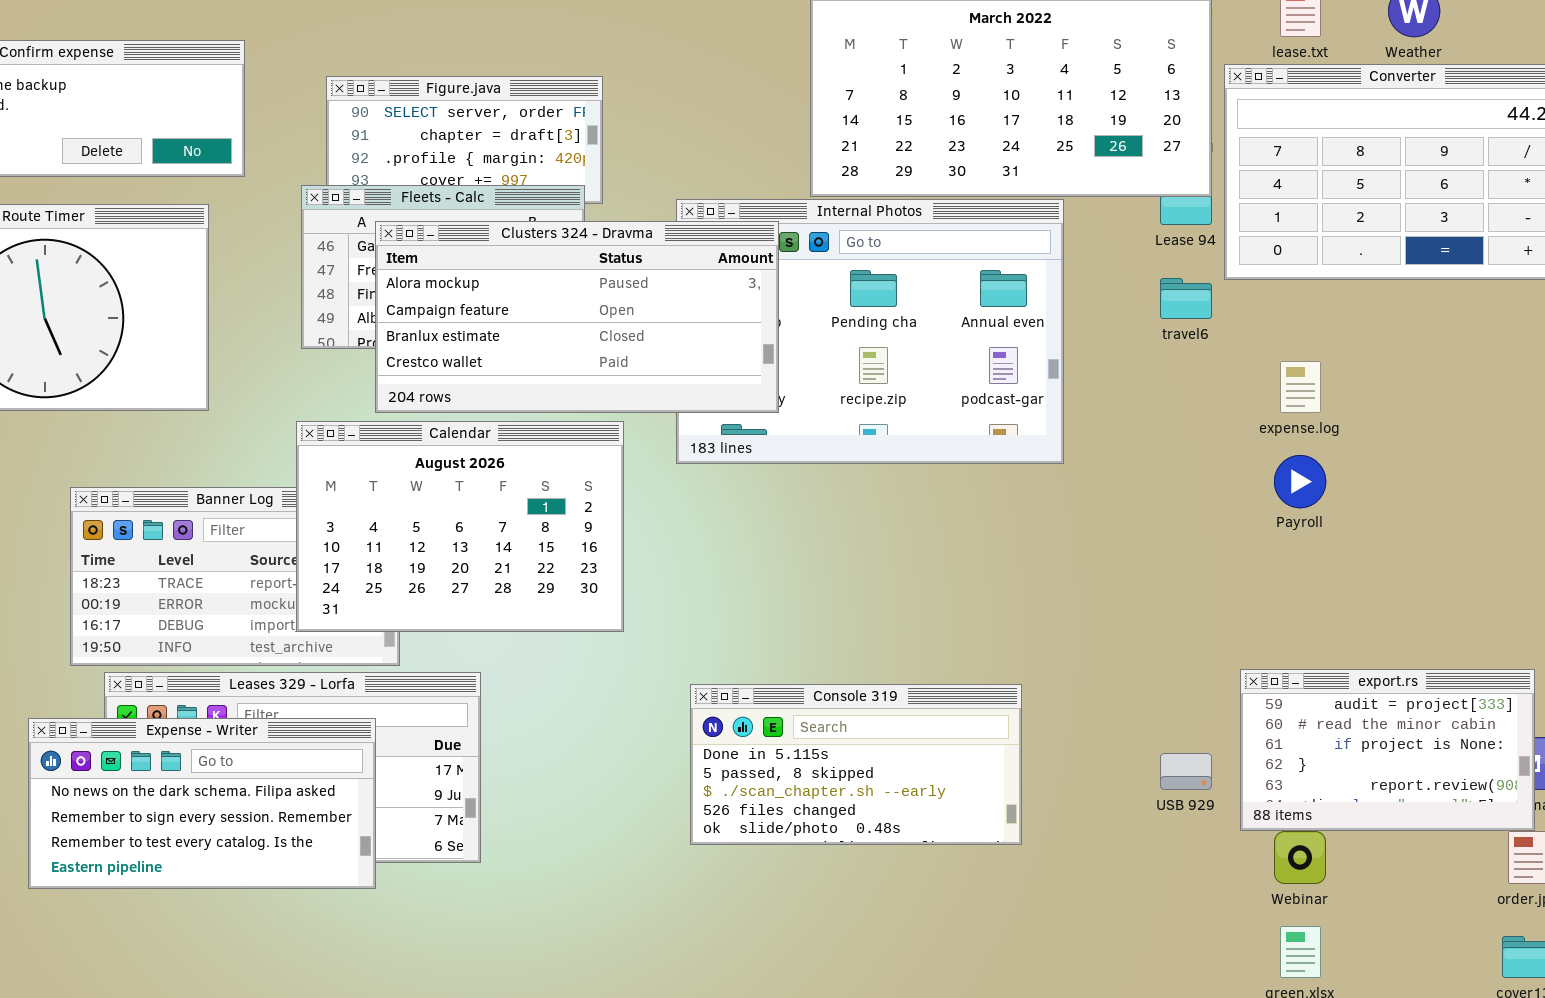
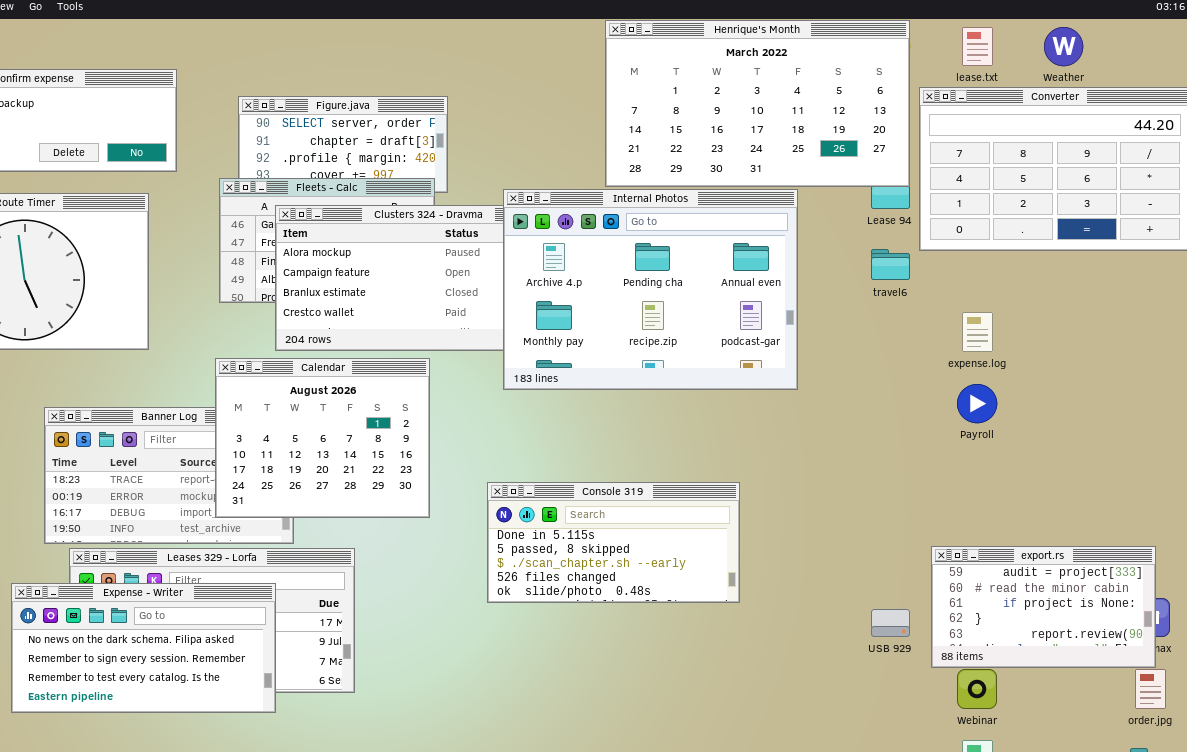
Internal Photos: [676,199,1064,464] -> [503,189,798,390], raised
Calendar: [296,421,624,632] -> [215,358,430,518], resized
Console 319: [690,684,1022,845] -> [487,482,740,603], moved

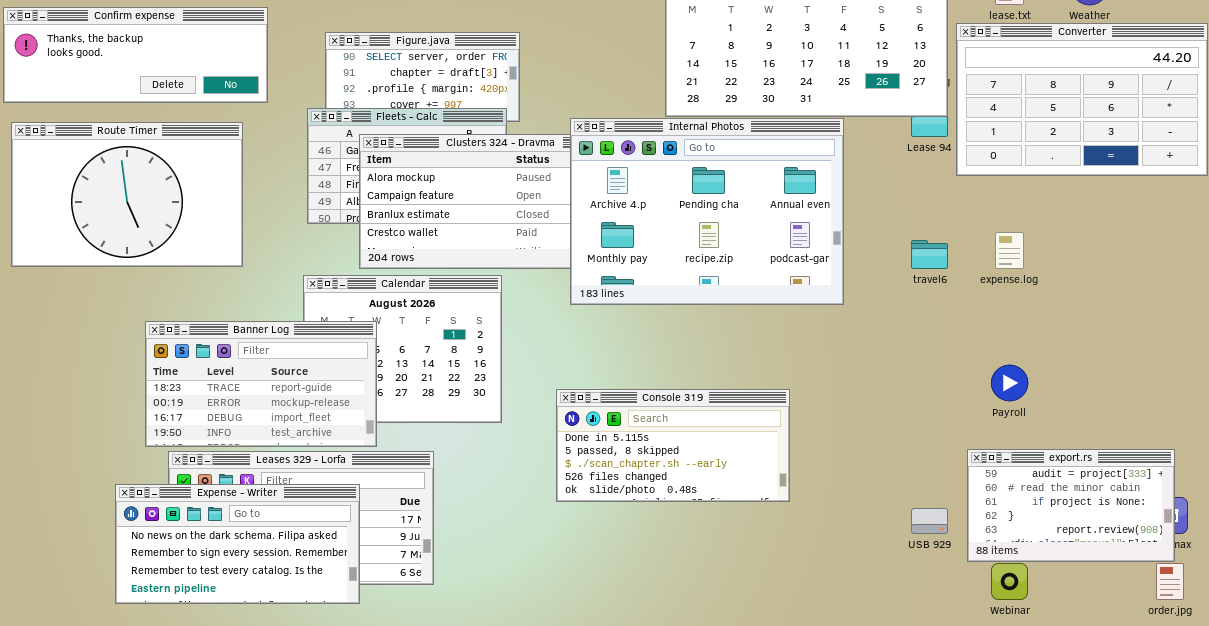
travel6: [871,249,910,280] -> [911,240,948,269], moved
Payroll: [957,384,997,423] -> [991,365,1028,401], moved
Banner Log: [44,407,294,544] -> [145,321,377,447], raised

